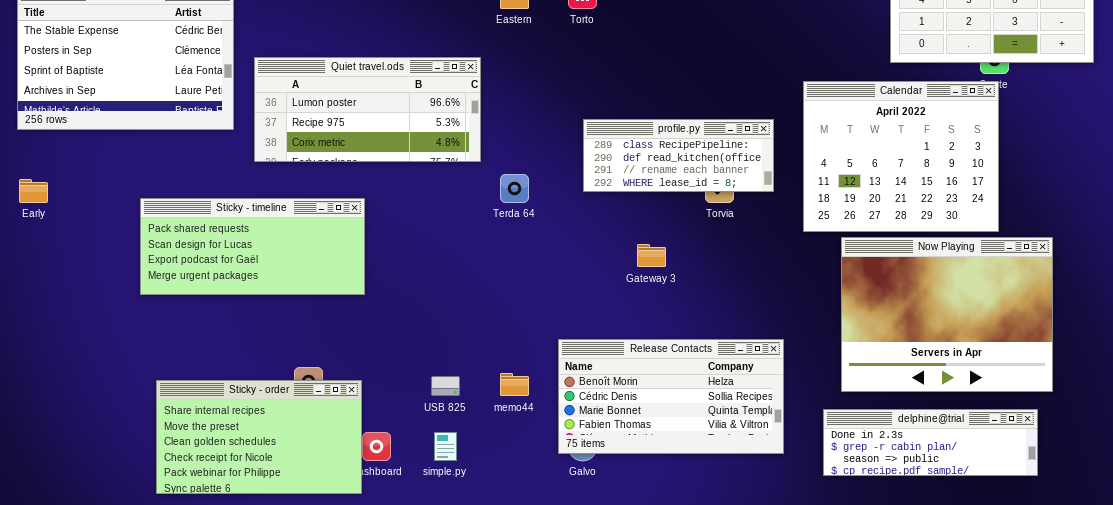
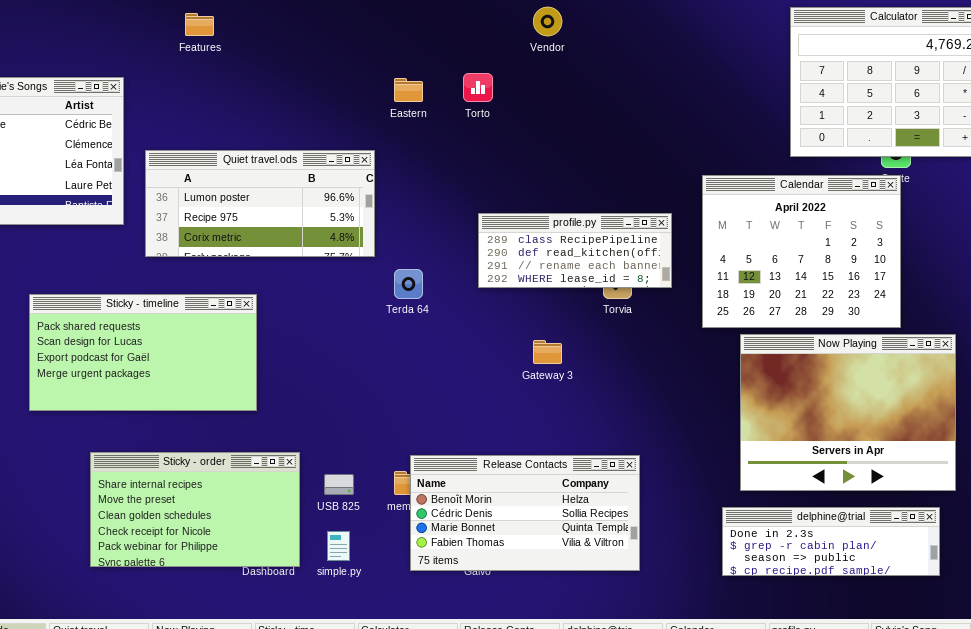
Sticky - timeline: [140,198,365,295] -> [29,294,257,411], resized
Release Contacts: [558,339,784,454] -> [410,455,640,571], moved
Sticky - order: [156,380,362,494] -> [90,452,300,567], moved

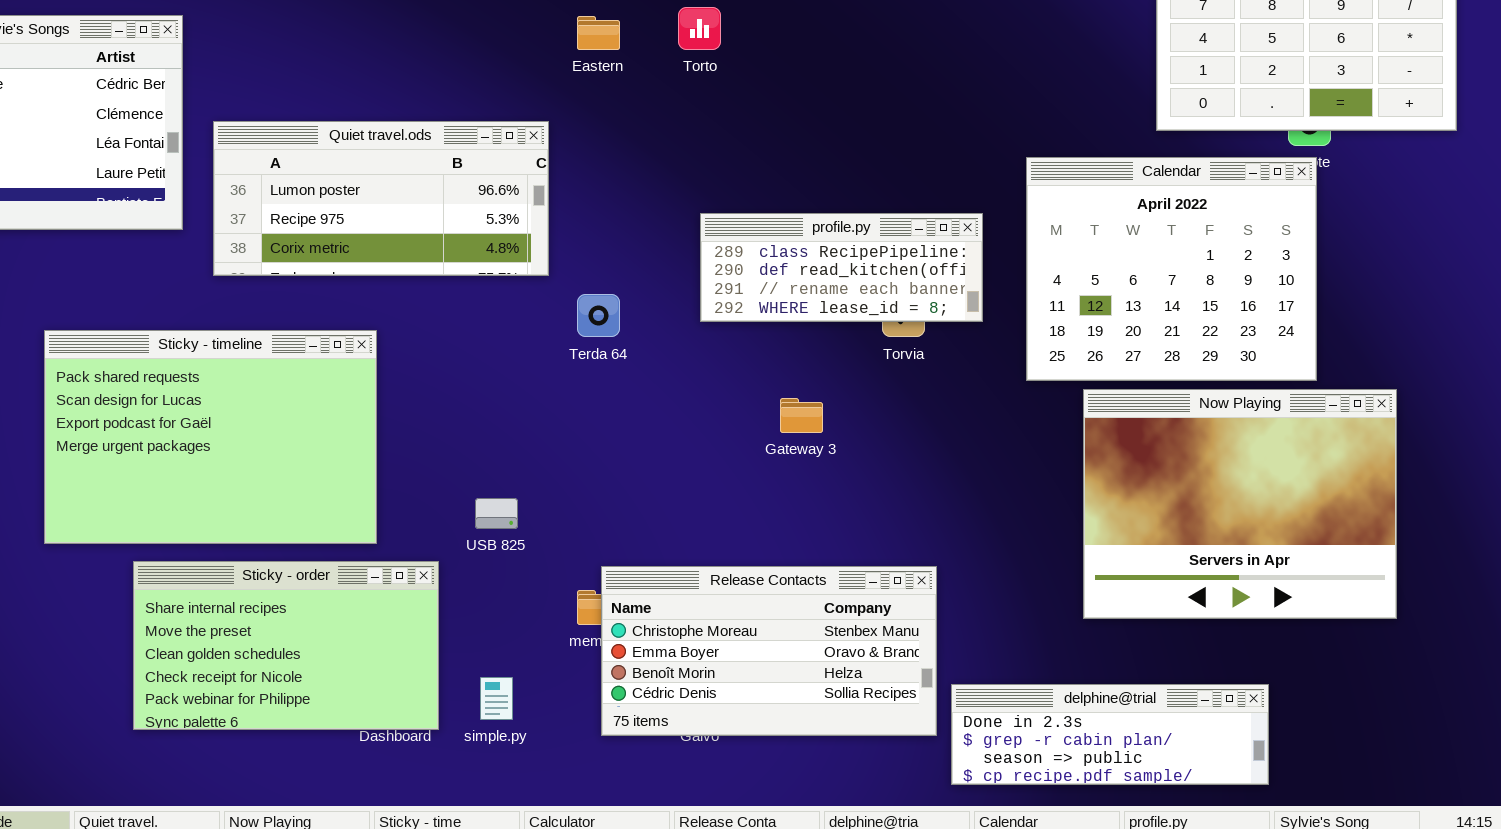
Sticky - timeline: [29,294,257,411] -> [44,330,377,544], resized
Release Contacts: [410,455,640,571] -> [601,566,937,736], scrolled up 2 rows
USB 825: [324,474,354,495] -> [475,498,518,529], moved
delphine@trial: [722,507,940,576] -> [951,684,1269,785], moved

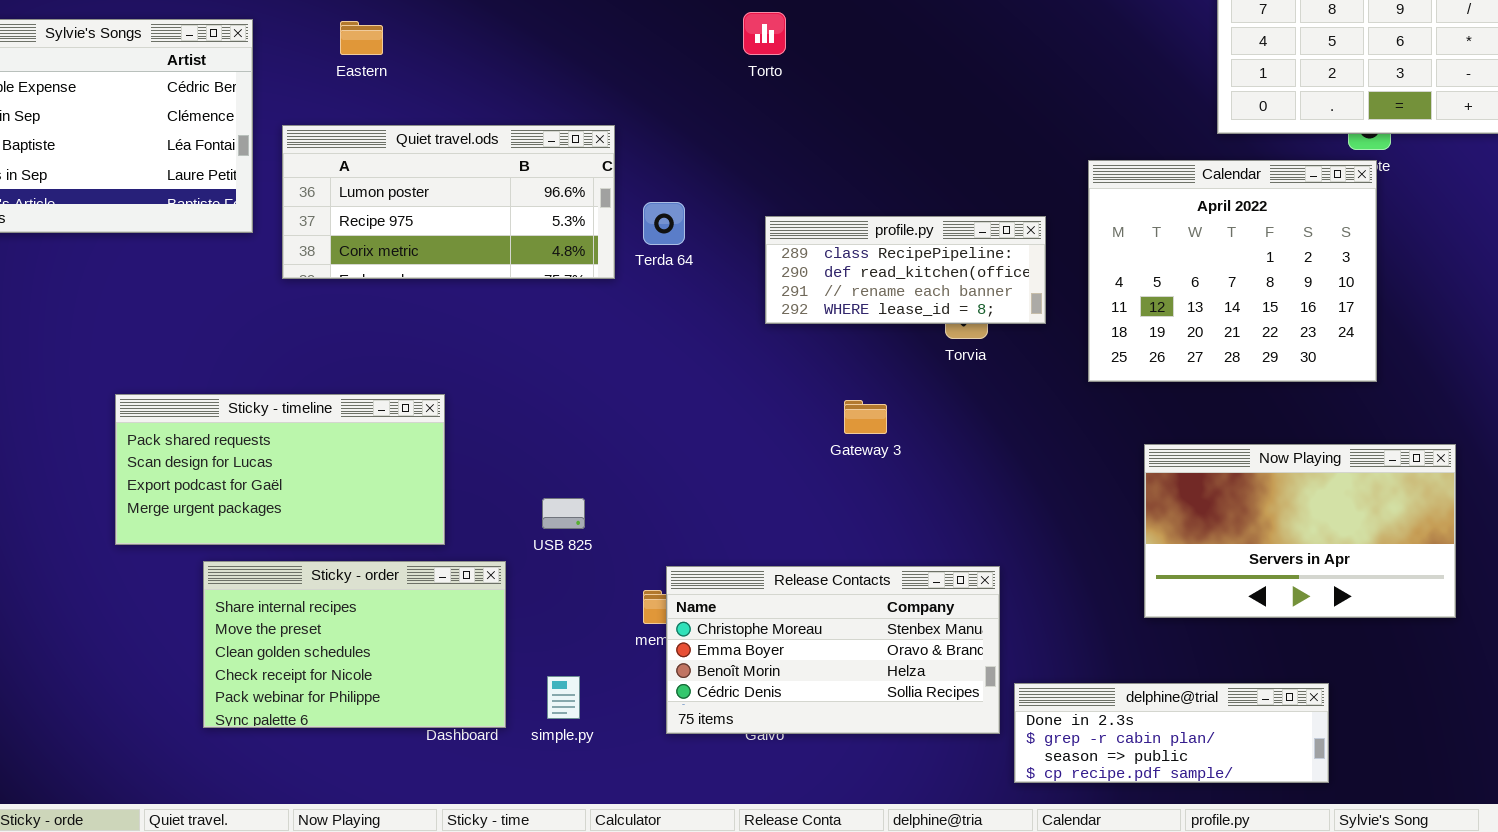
Eastern: [577,16,620,50] -> [340,21,383,55], moved
Terda 64: [577,294,620,337] -> [643,202,685,245], moved
Sticky - timeline: [44,330,377,544] -> [115,394,445,545], resized
Now Playing: [1083,389,1397,619] -> [1144,444,1456,618], resized

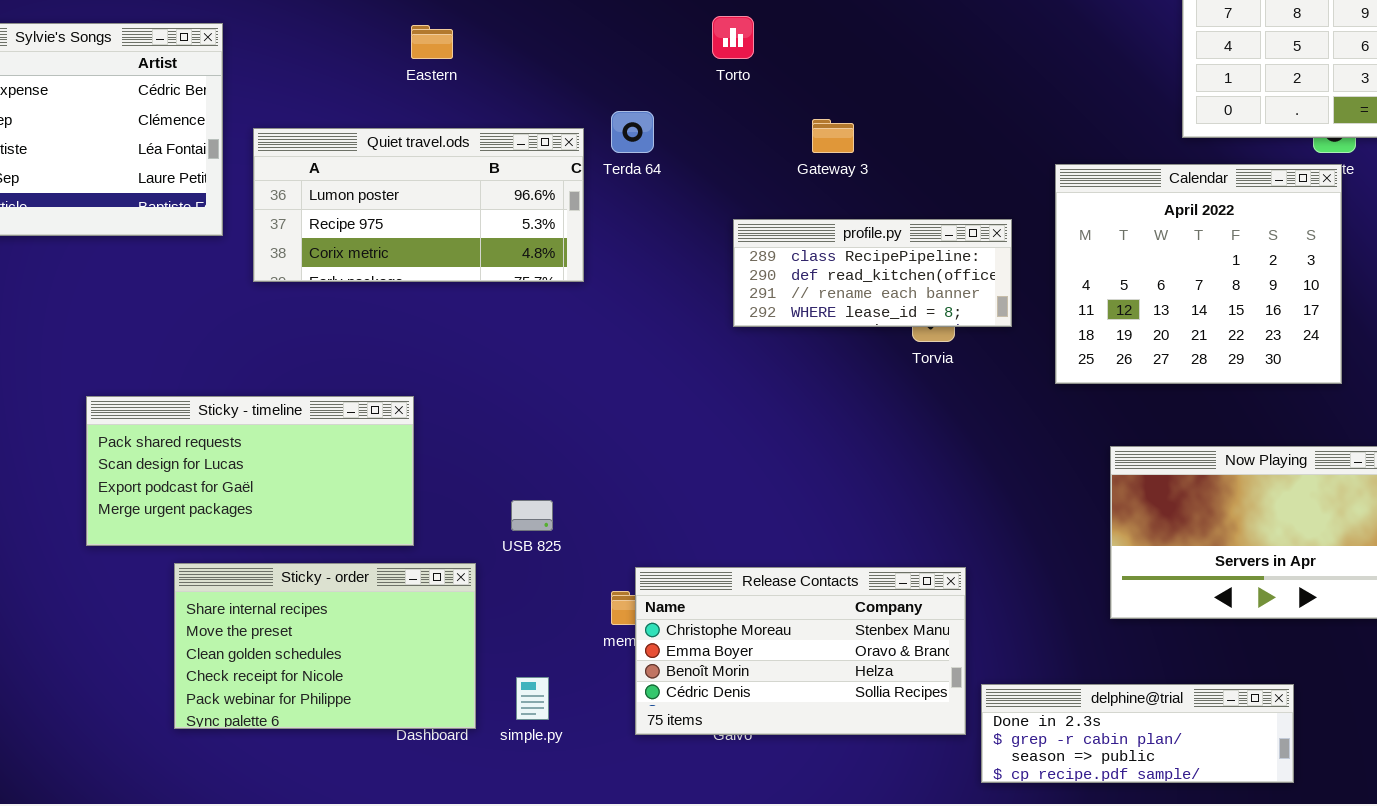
Eastern: [340,21,383,55] -> [411,25,453,59], moved
Terda 64: [643,202,685,245] -> [611,111,654,153], moved
Gateway 3: [844,400,887,434] -> [812,119,854,153], moved

